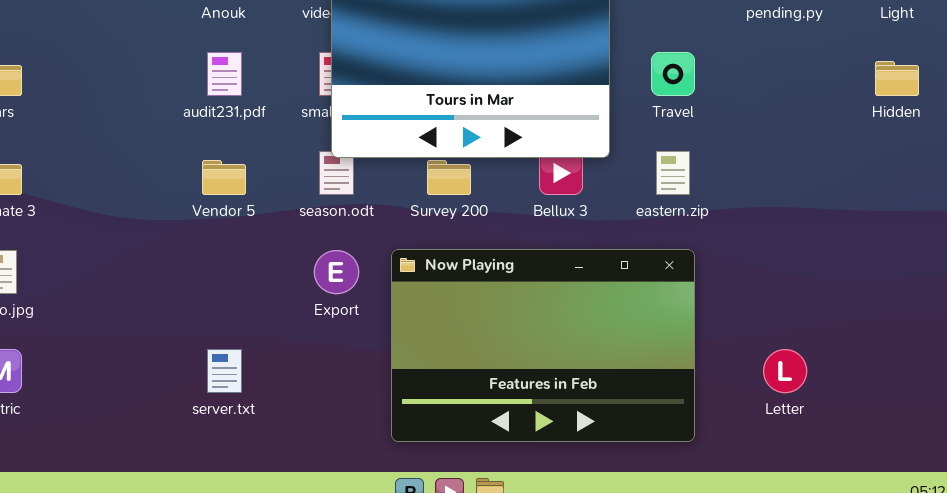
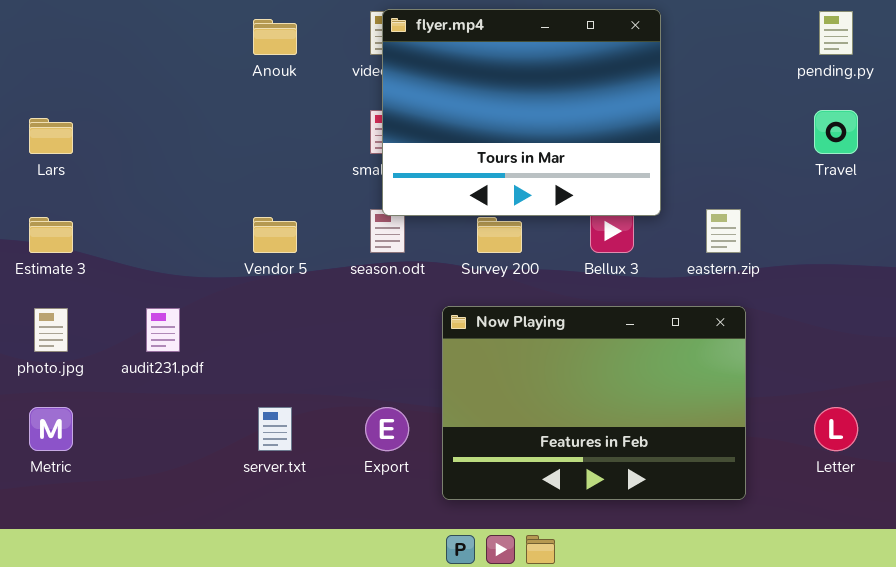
audit231.pdf: [207,52,242,96] -> [146,308,180,352], moved
Travel: [651,52,695,96] -> [814,110,858,154], moved
Export: [314,250,359,294] -> [365,407,409,451], moved

